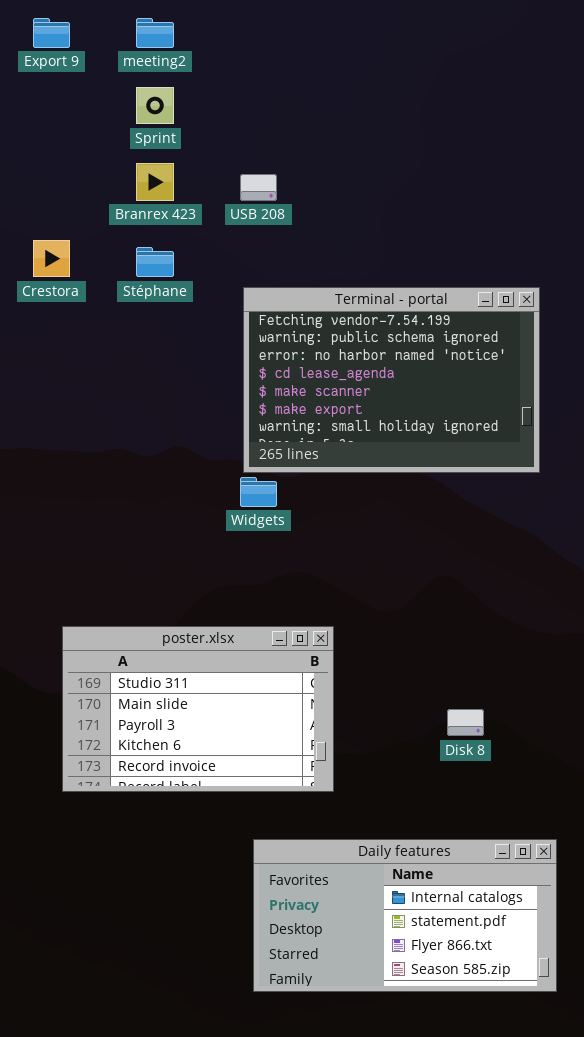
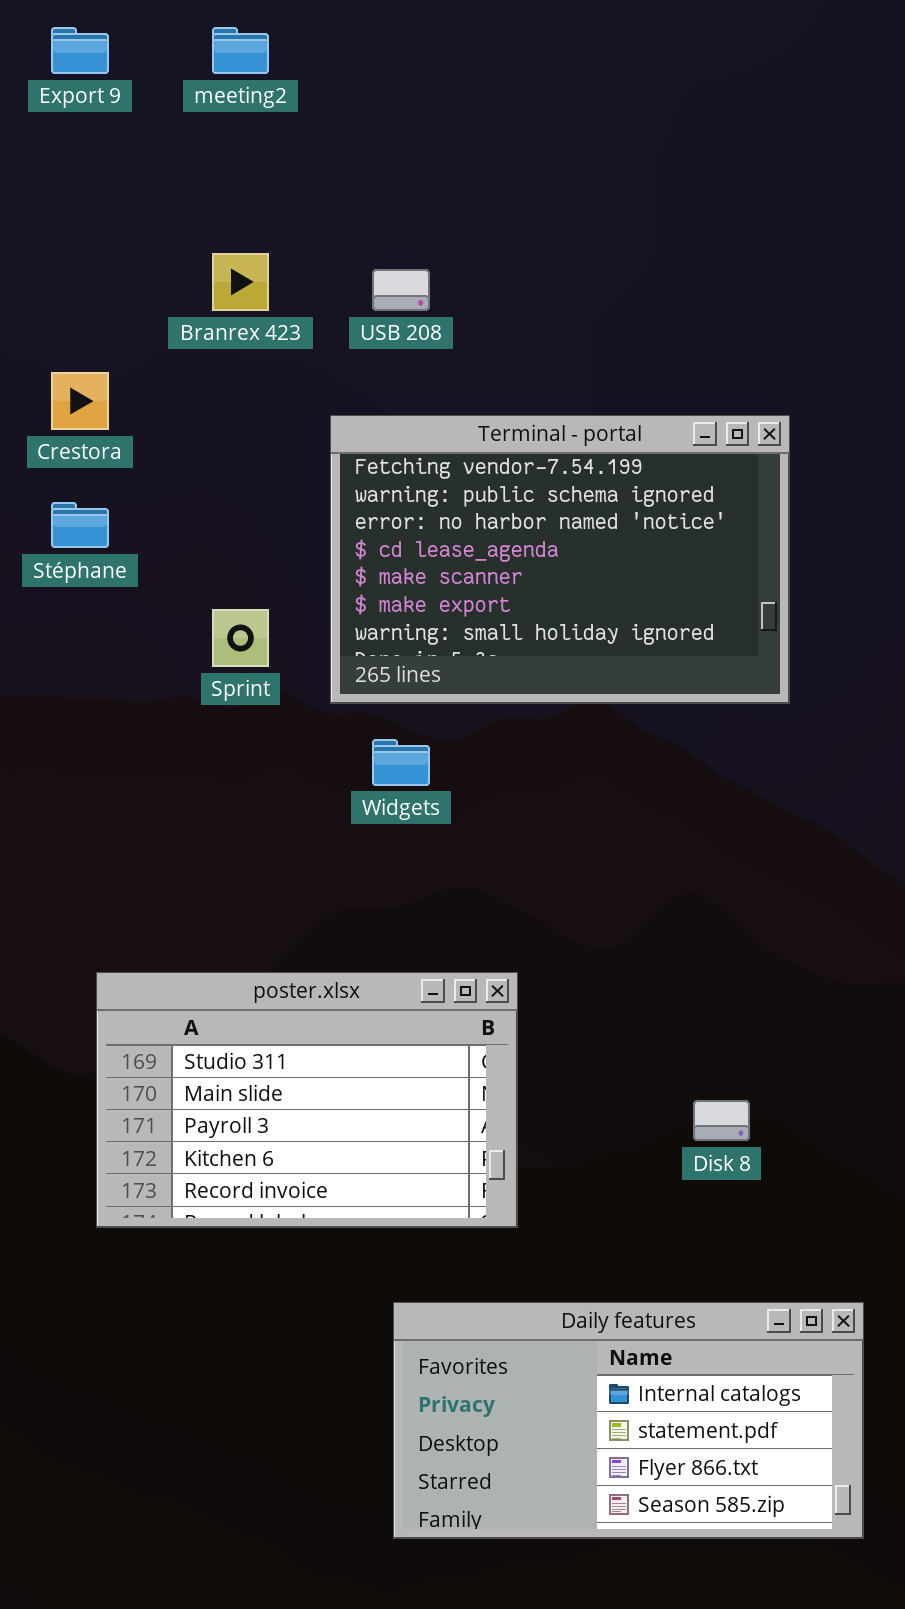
Sprint: [136,87,174,124] -> [212,609,269,667], moved
Stéphane: [136,247,174,277] -> [51,502,109,548], moved
Terminal - portal: [243,287,540,473] -> [330,415,790,704], moved

